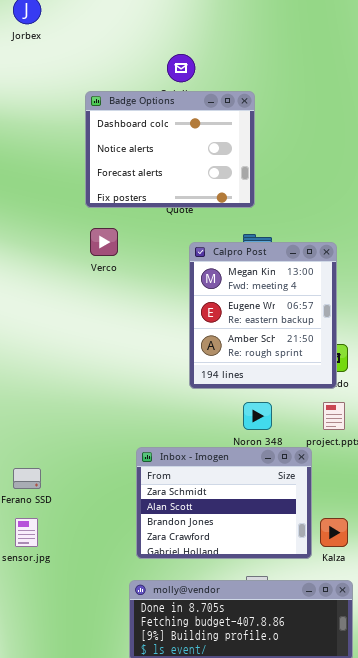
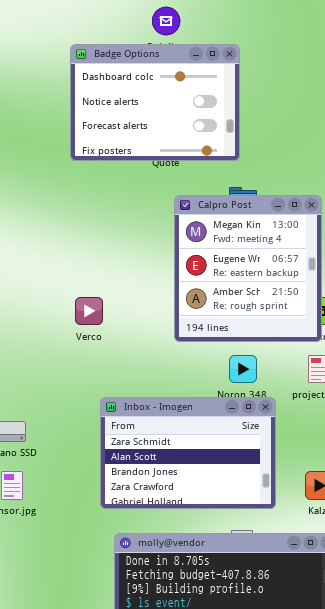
Verco: [90,228,118,256] -> [75,297,103,325], moved
Inbox - Imogen: [136,447,312,559] -> [100,397,276,509], moved

